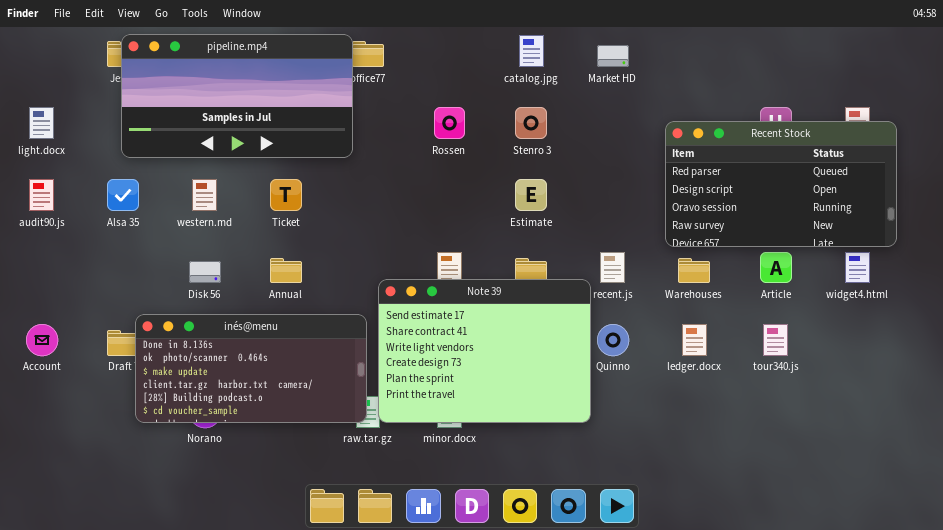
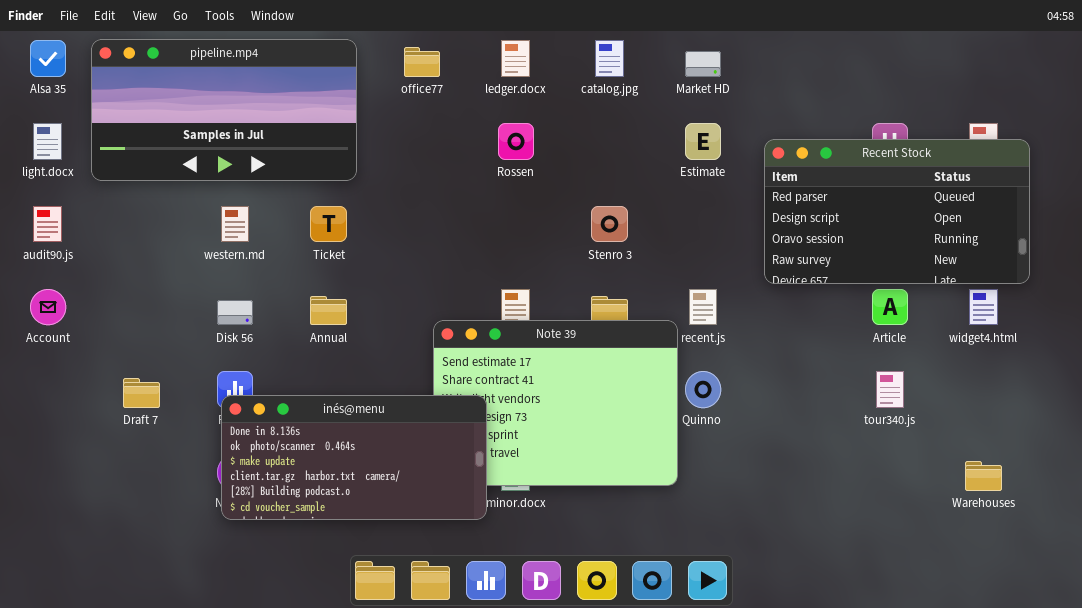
pipeline.mp4: [121,34,353,158] -> [91,39,357,181], moved
Stenro 3: [515,107,547,139] -> [591,206,628,242], moved
Alsa 35: [107,179,139,211] -> [30,40,66,77], moved
Estimate: [515,179,547,211] -> [685,123,721,160], moved
Warehouses: [678,258,710,283] -> [965,461,1002,491], moved
inés@menu: [135,314,367,423] -> [221,395,487,520], moved
Account: [26,324,58,356] -> [30,289,66,325], moved
ledger.docx: [682,324,707,356] -> [501,40,530,77], moved

